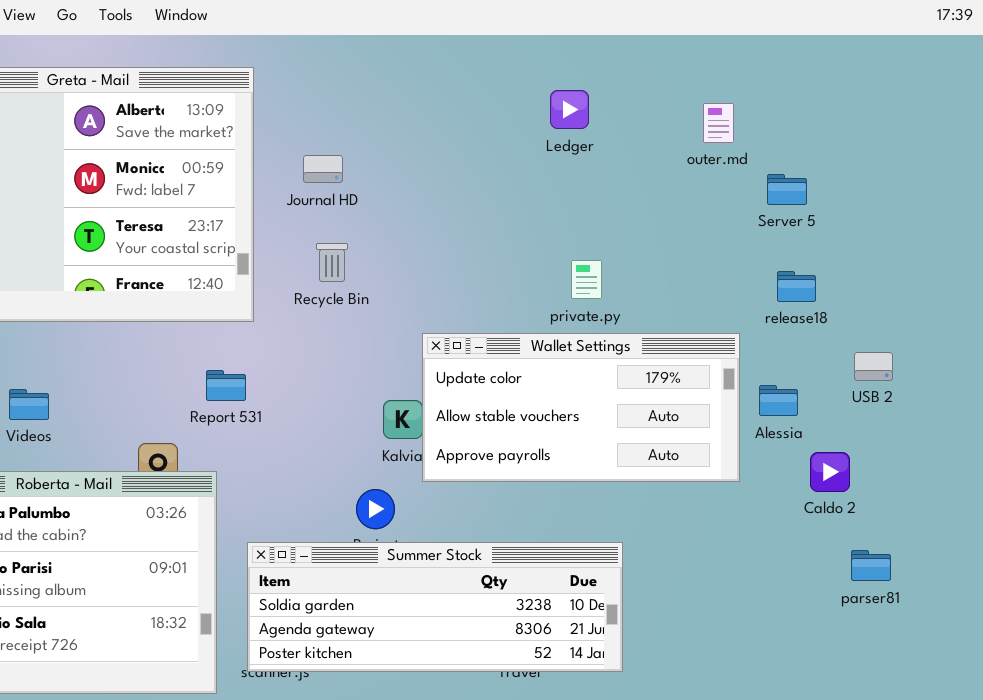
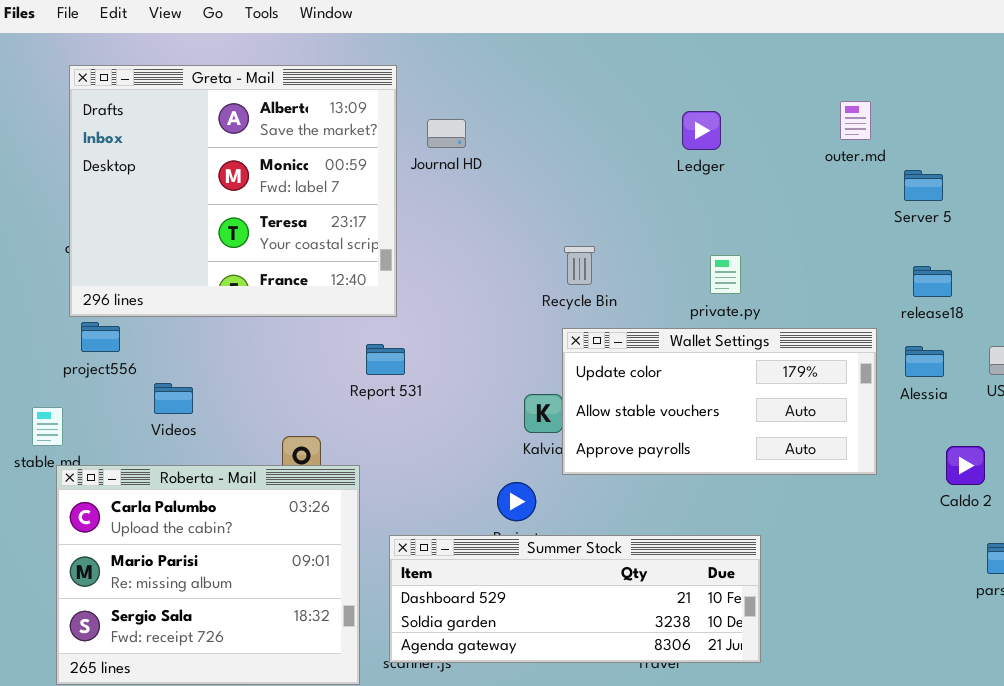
Ledger: [550,90,589,129] -> [682,111,721,150], moved
Journal HD: [303,155,343,183] -> [427,119,466,148], moved
Recycle Bin: [316,243,348,282] -> [564,246,595,285], moved
Report 531: [206,370,246,401] -> [366,344,405,375], moved
Alessia: [759,385,798,416] -> [905,346,944,377], moved
Summer Stock: [247,542,623,672] -> [389,535,761,663], scrolled up 1 row

